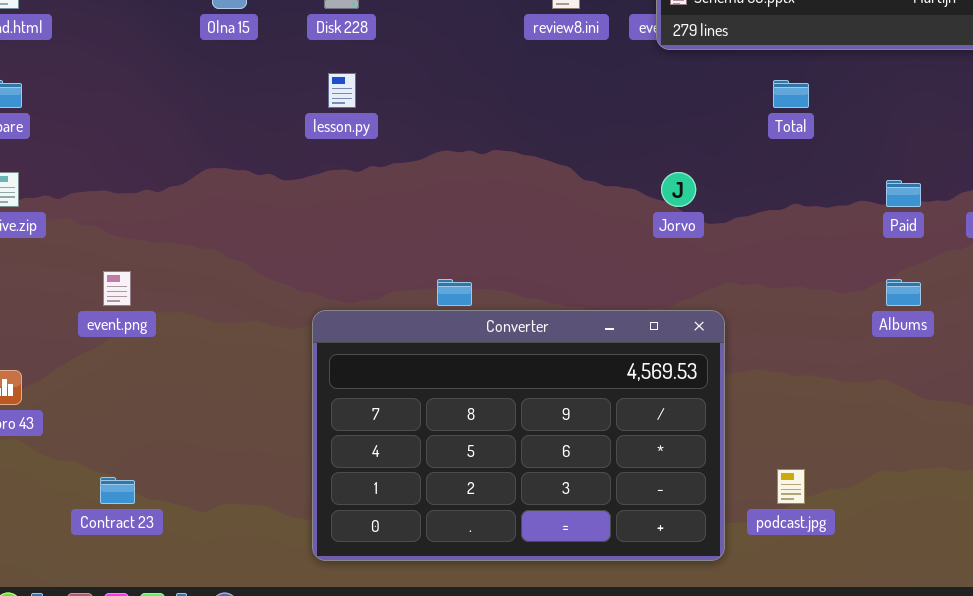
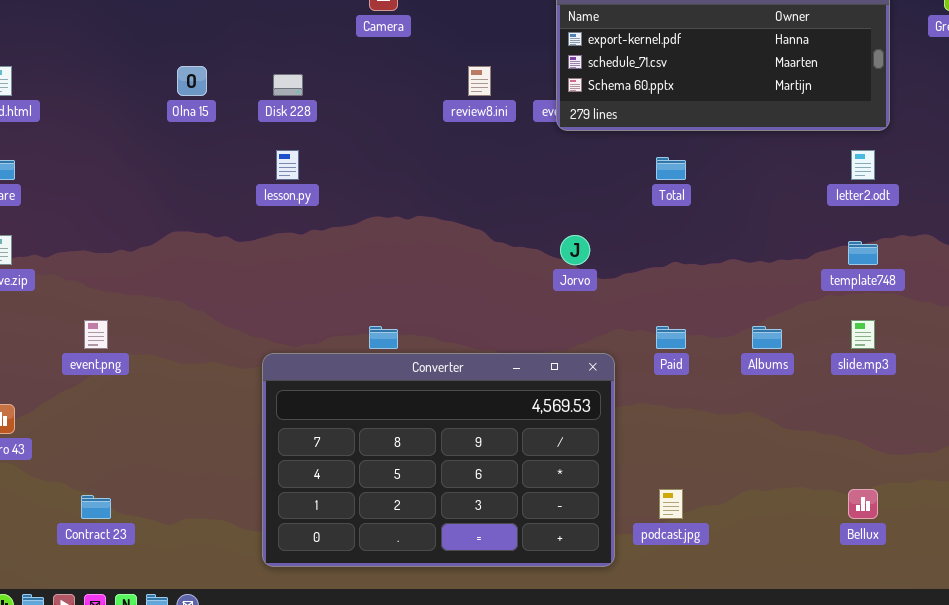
Paid: [886,180,921,207] -> [656,326,686,349], moved

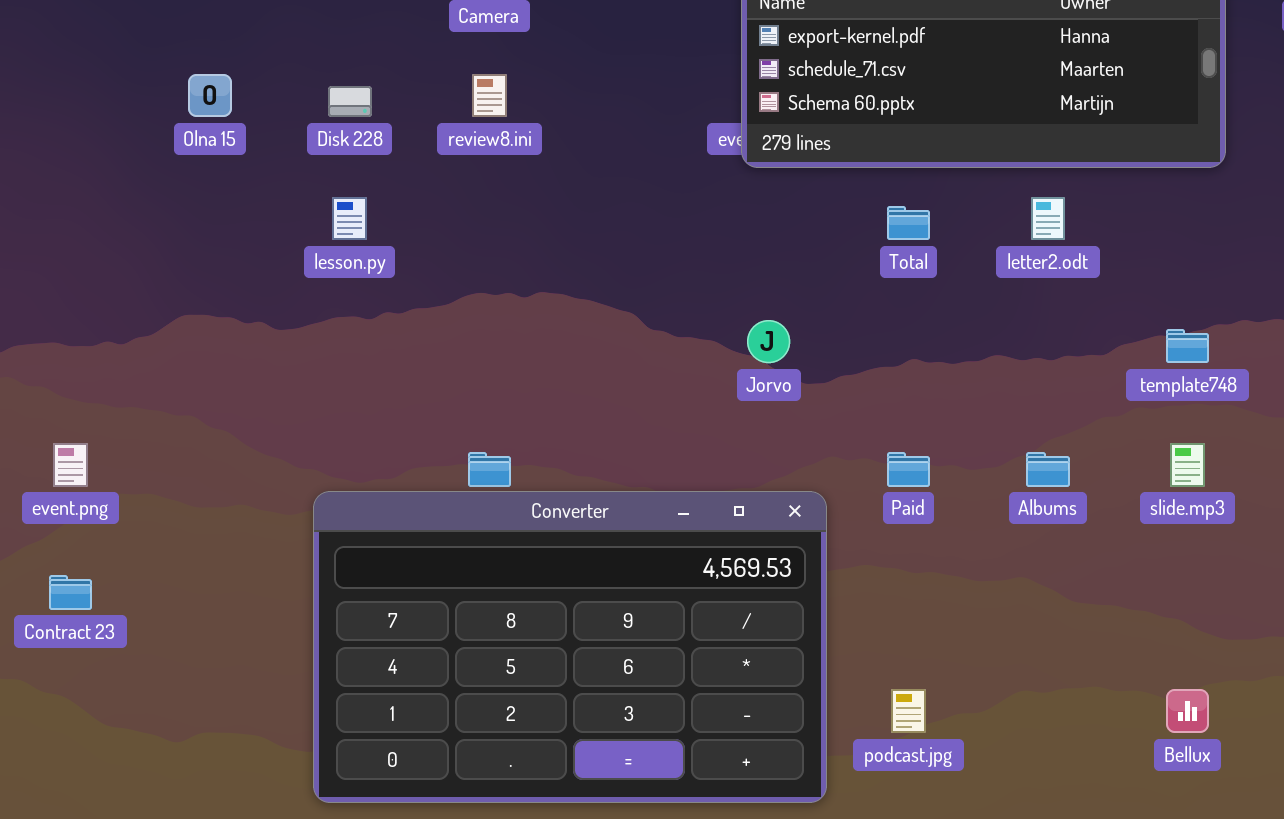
review8.ini: [468,66,491,96] -> [472,74,507,117], moved
letter2.odt: [851,150,875,180] -> [1031,197,1065,240], moved
Contract 23: [81,495,111,519] -> [49,575,92,610], moved

